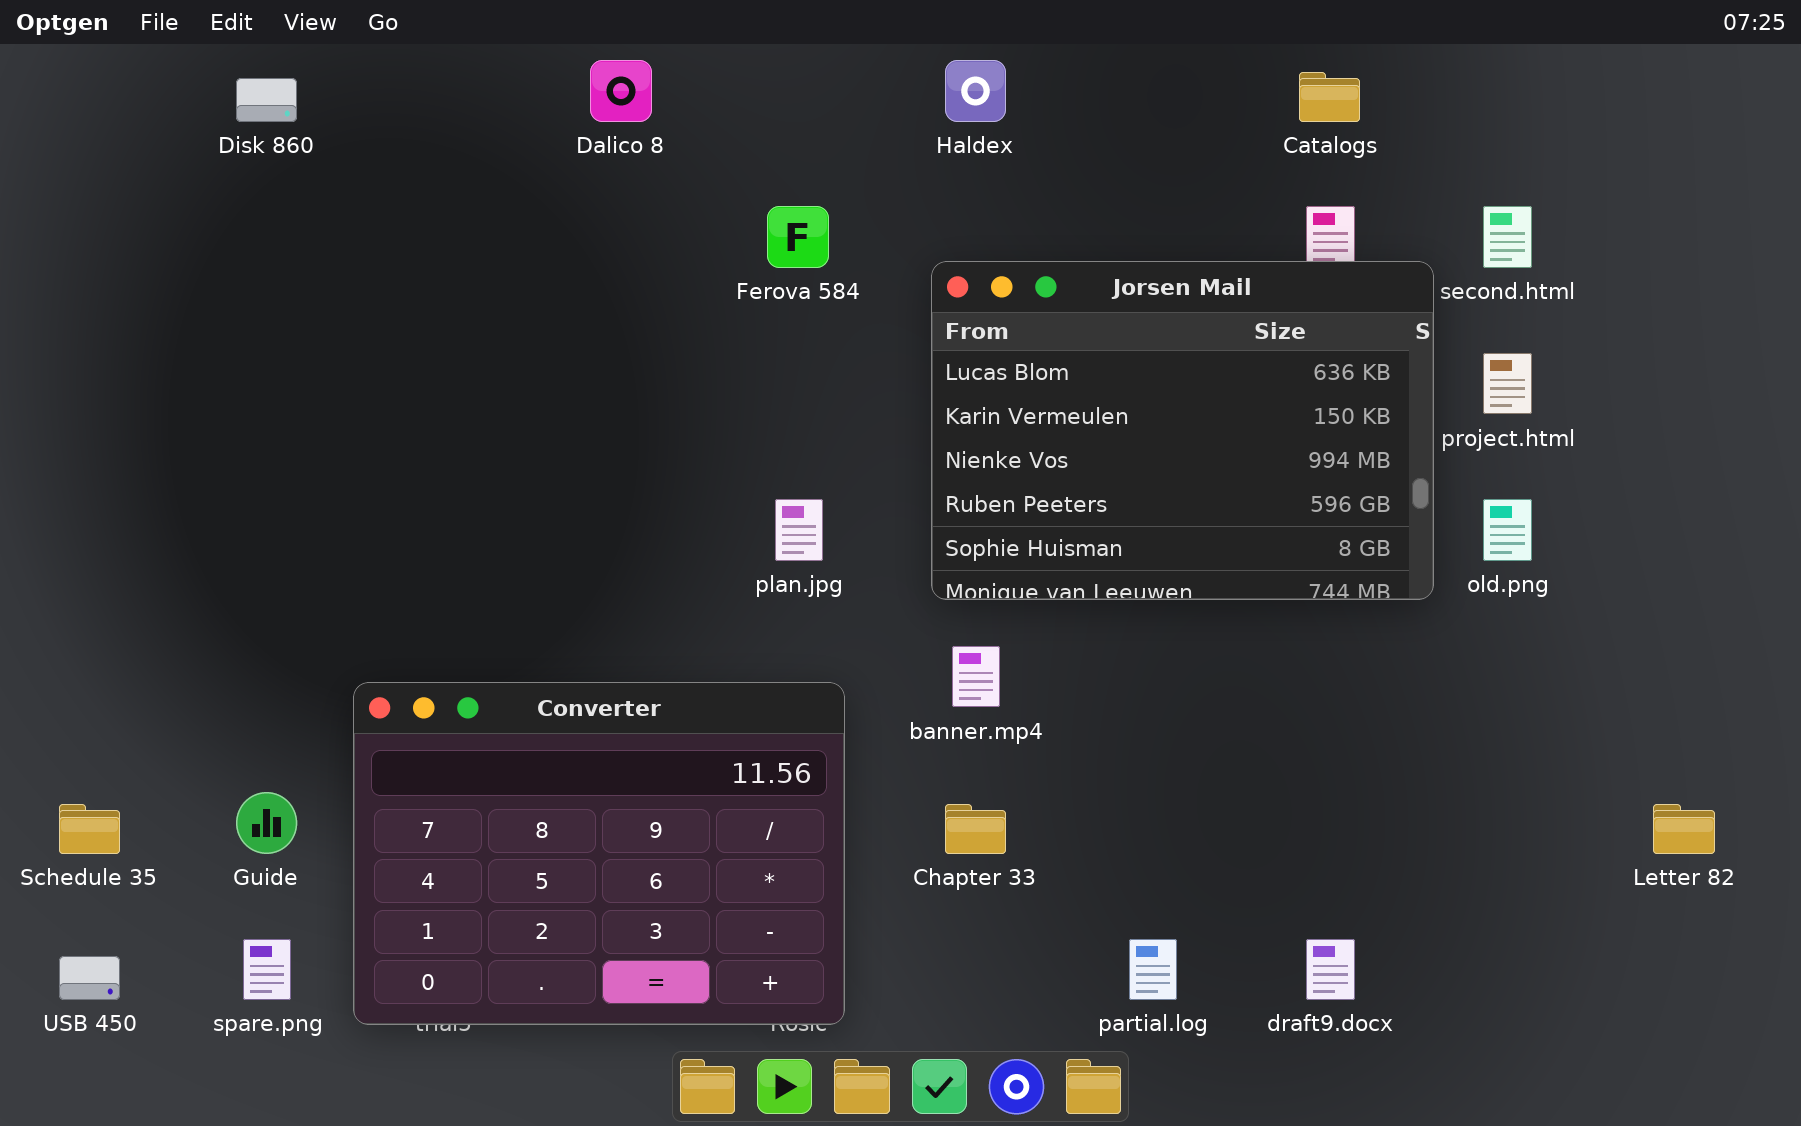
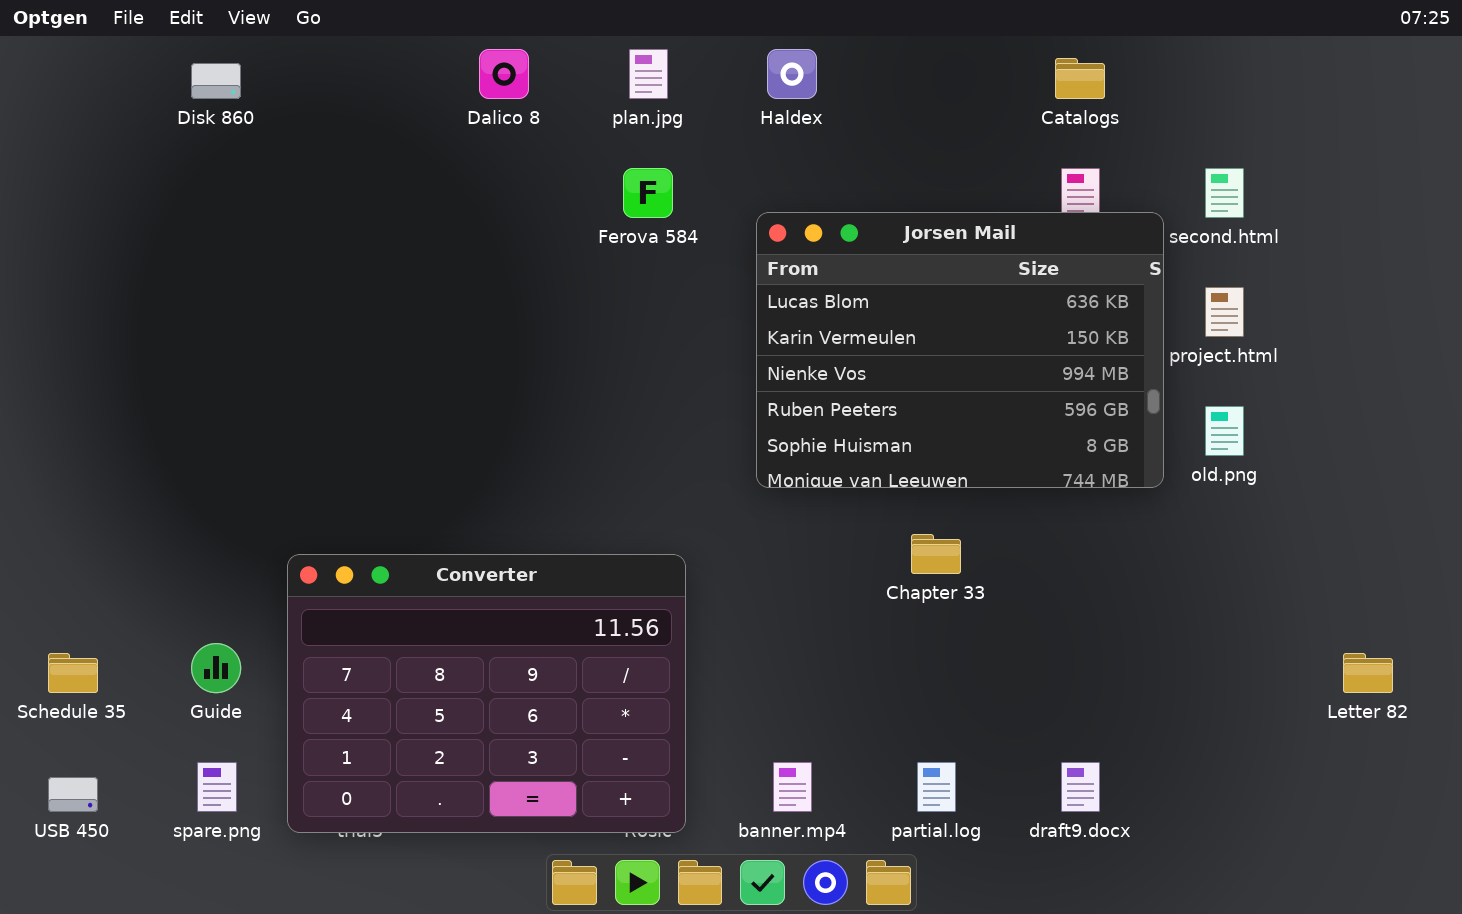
plan.jpg: [775,499,823,561] -> [629,49,668,99], moved
banner.mp4: [952,646,1000,707] -> [773,762,812,812], moved
Chapter 33: [945,804,1006,854] -> [911,534,961,574], moved

